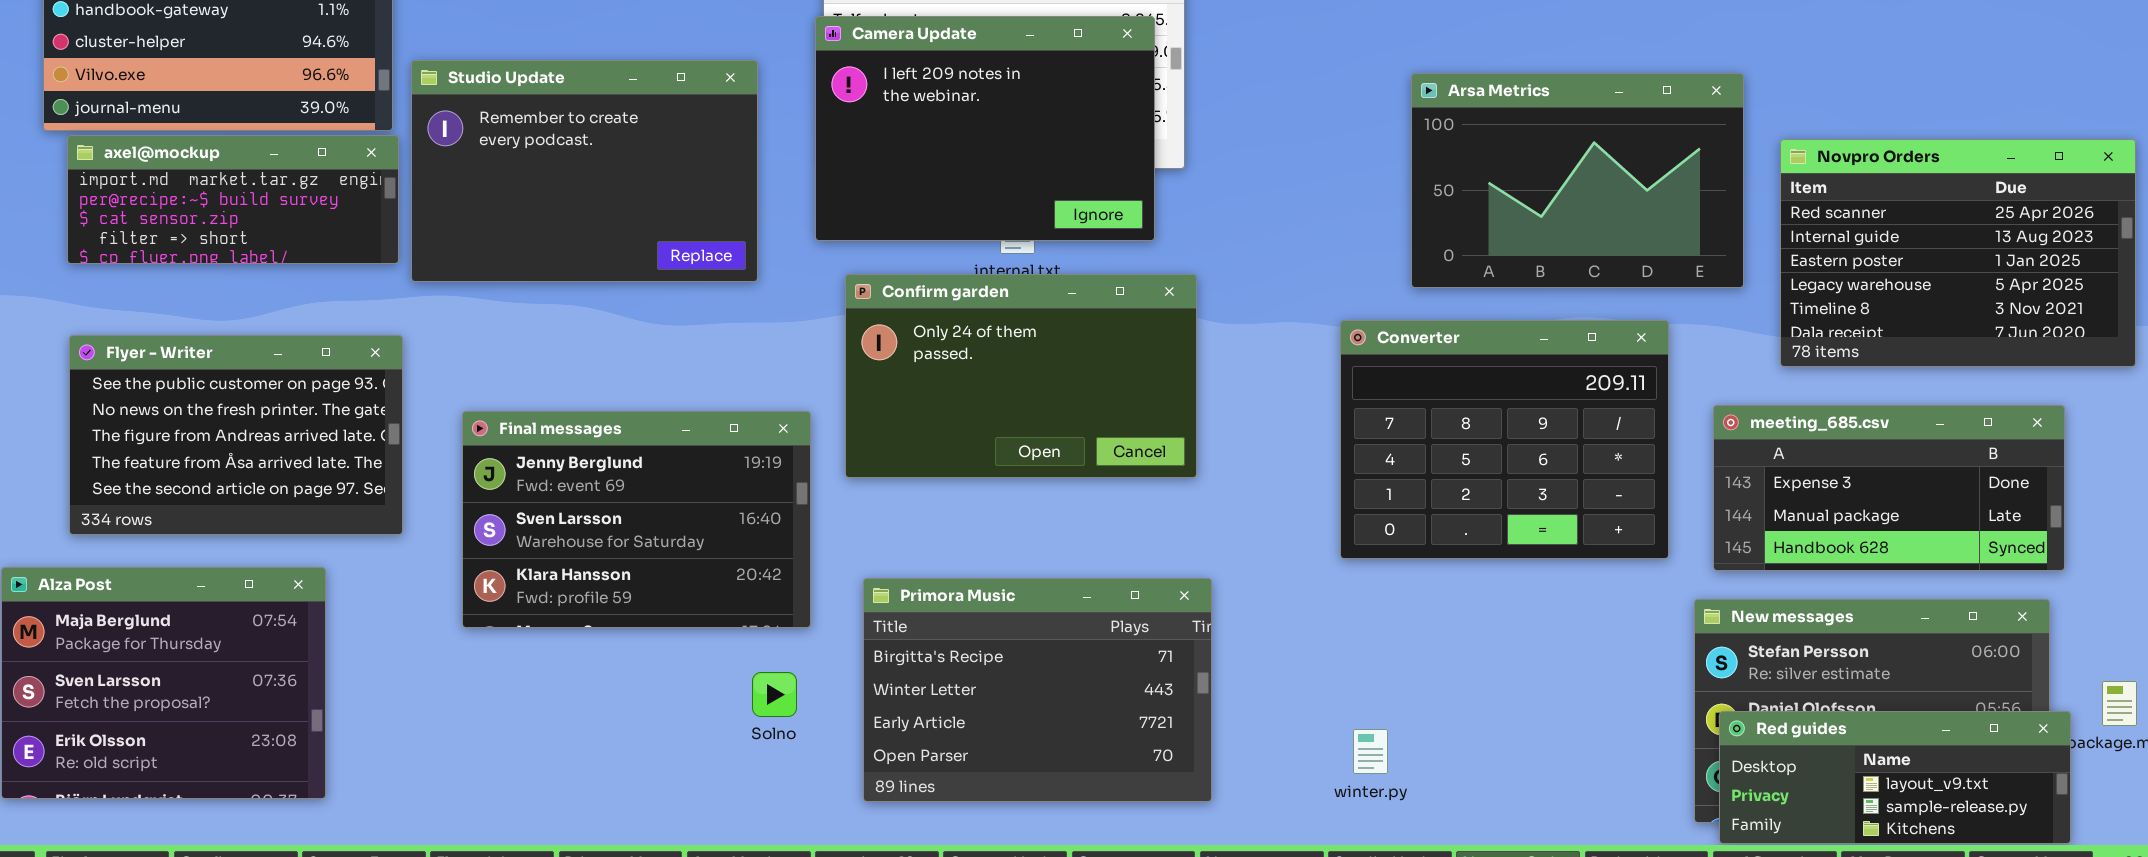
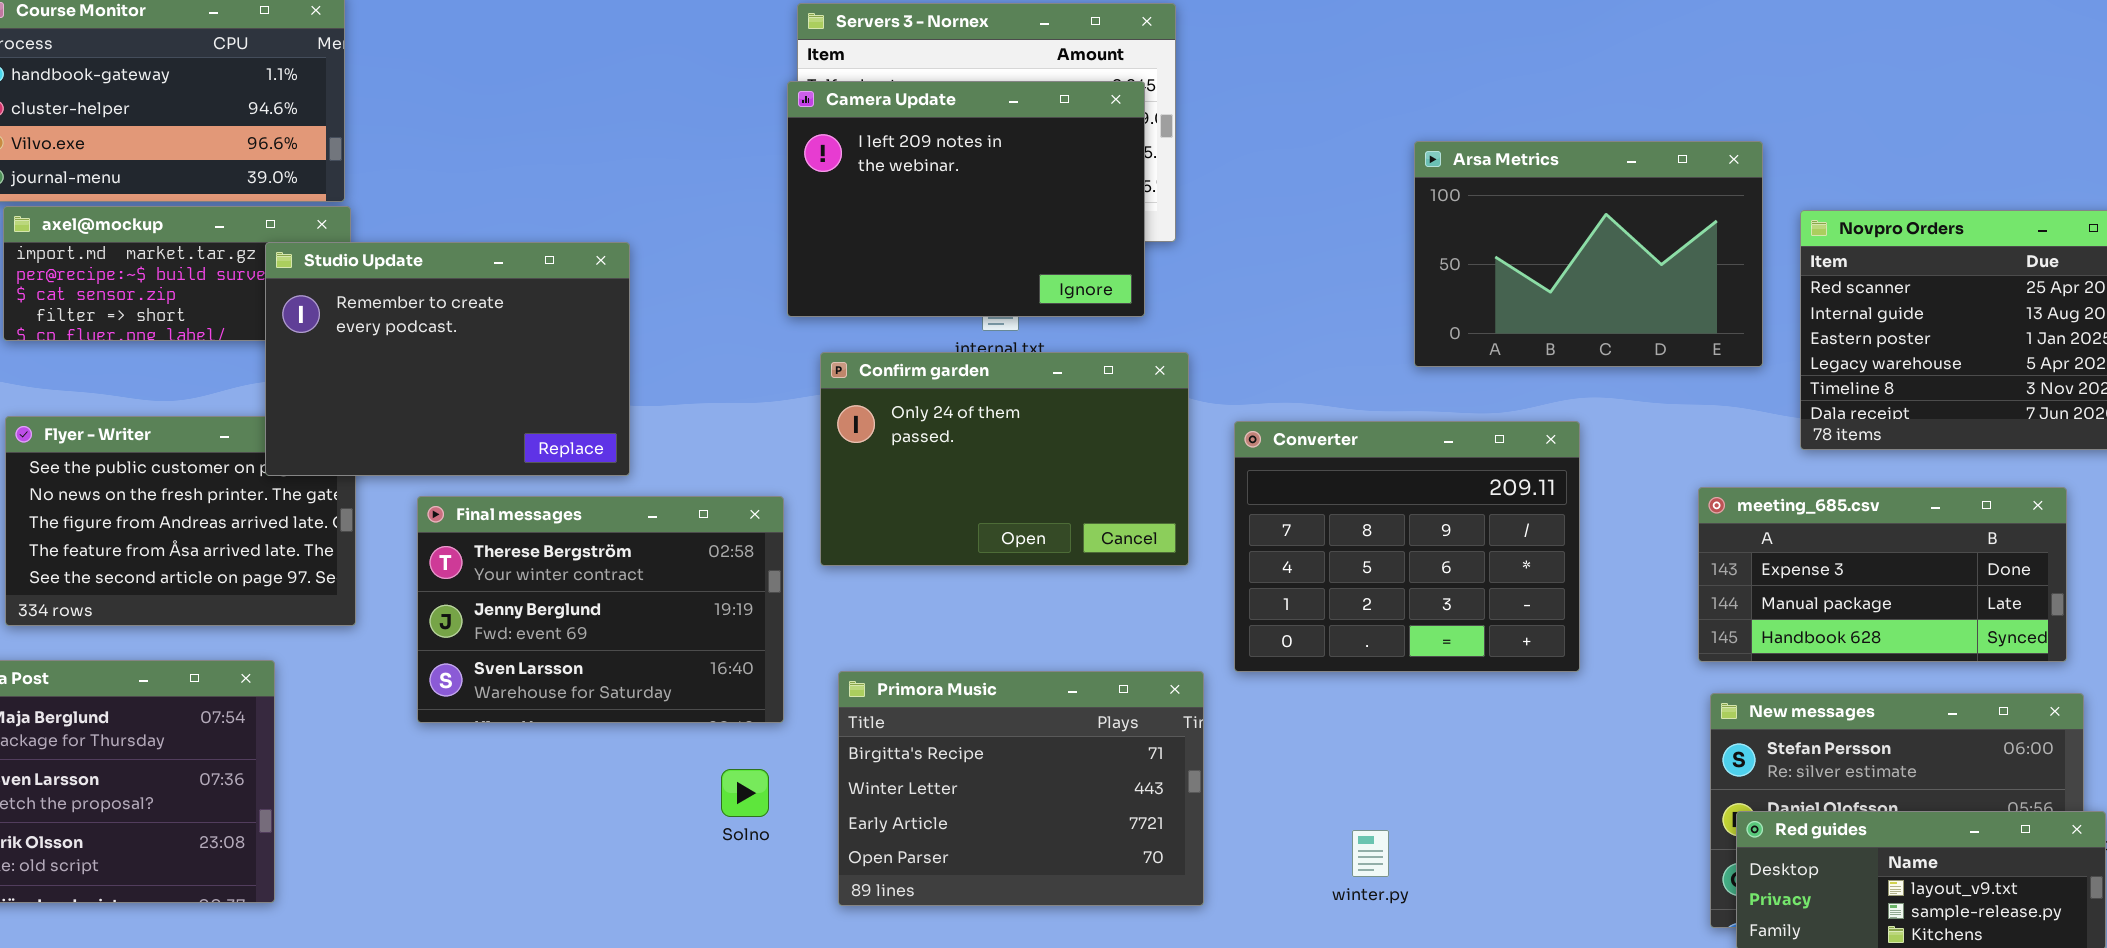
Studio Update: [411,60,758,282] -> [265,242,630,476], moved
Converter: [1340,320,1669,559] -> [1234,421,1580,672], moved
meeting_685.csv: [1713,405,2065,571] -> [1698,487,2067,662], moved
Final messages: [462,411,811,628] -> [417,496,784,723], scrolled up 1 row

